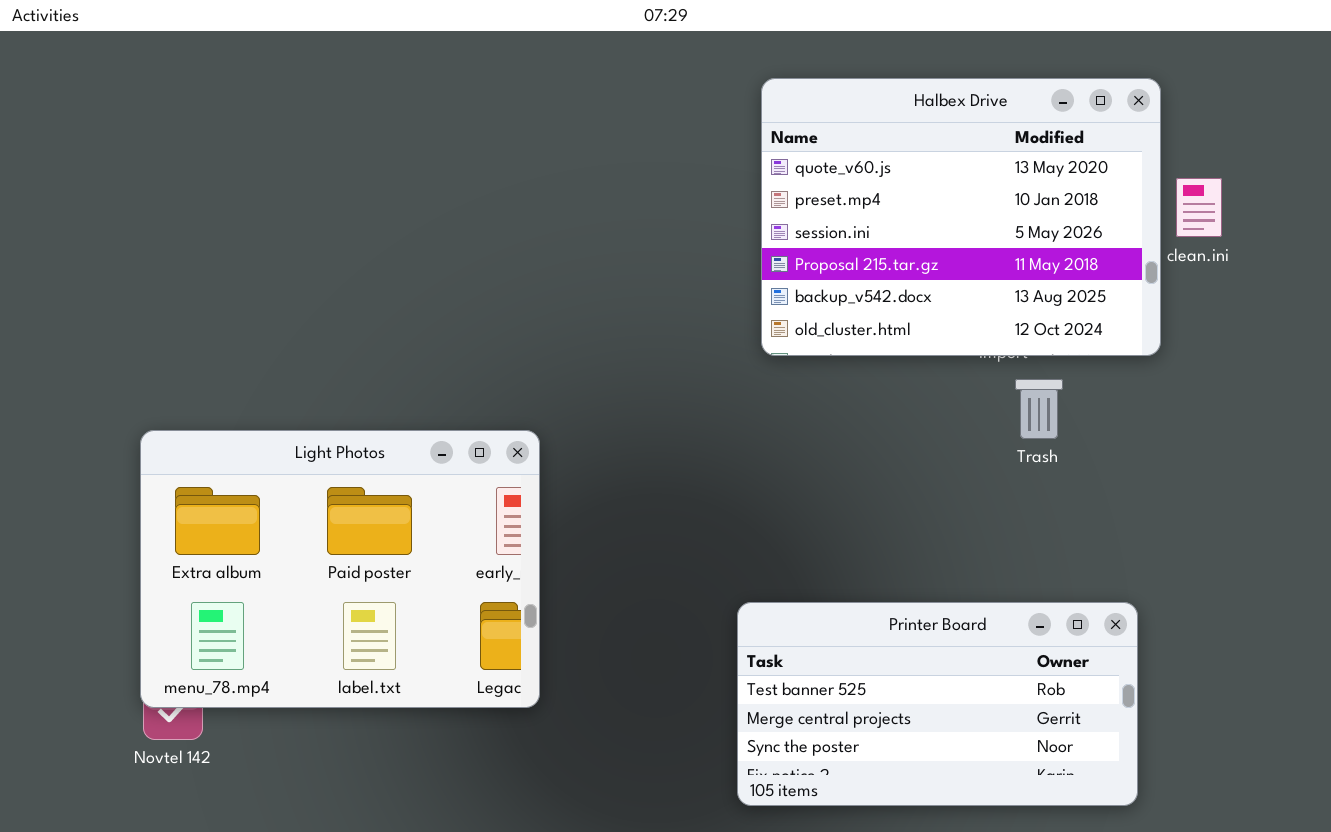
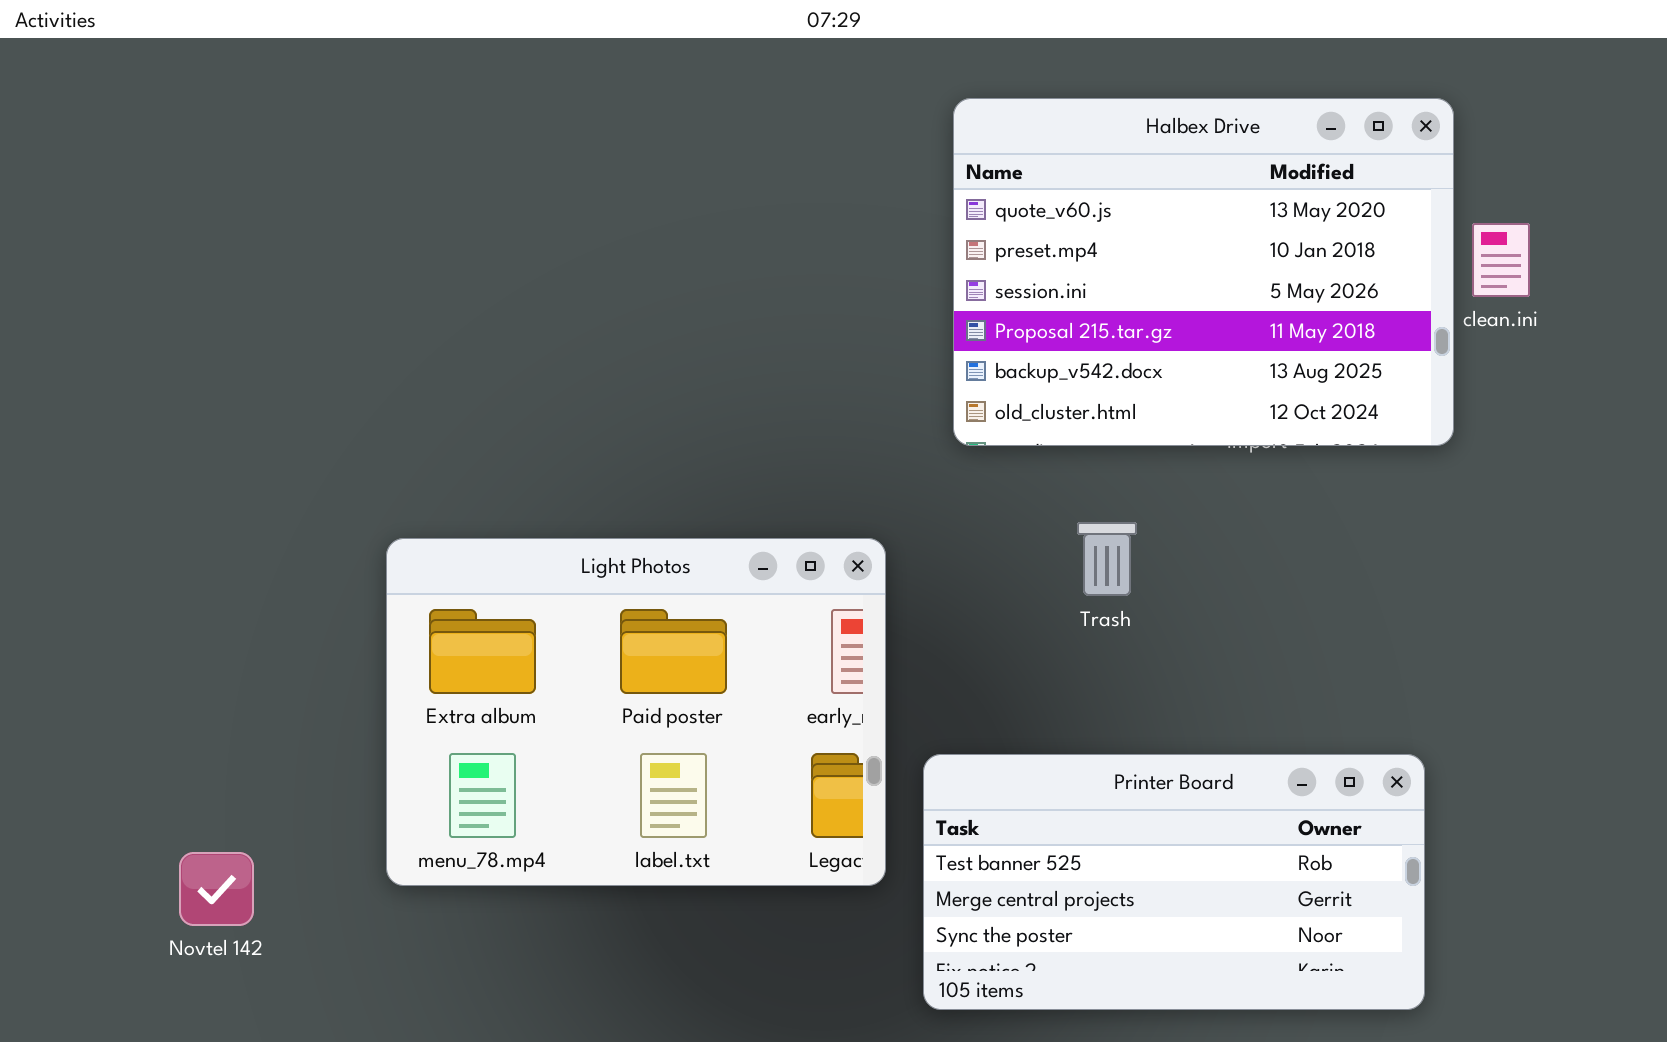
Trash: [1015,379,1063,439] -> [1077,522,1137,596], moved
Light Photos: [140,430,540,708] -> [386,538,886,886], moved

